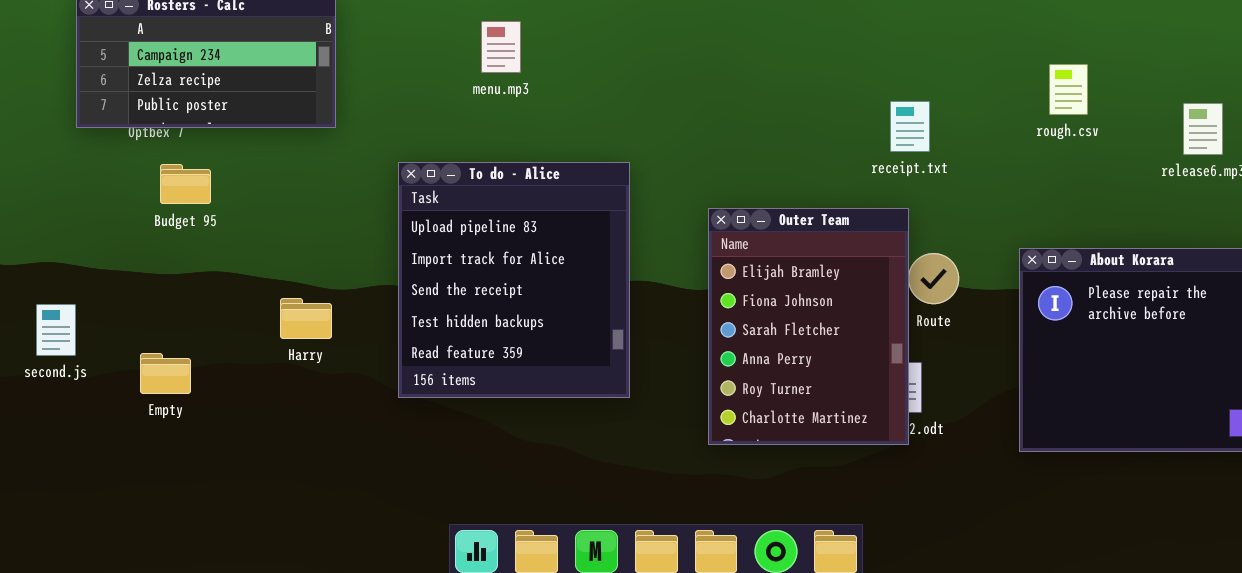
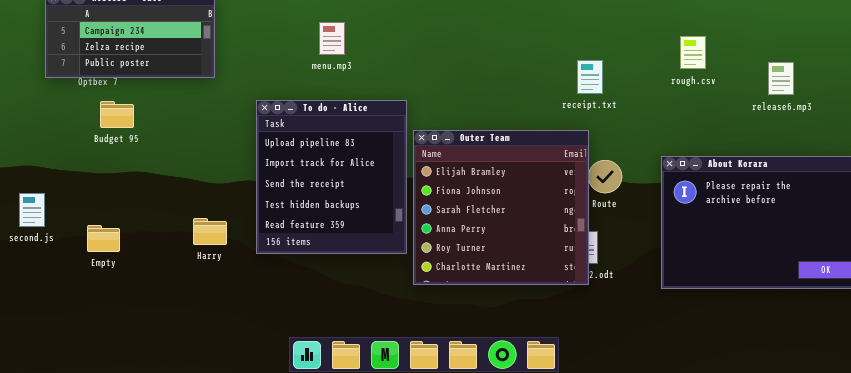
menu.mp3: [481,21,521,73] -> [319,22,345,55], moved
Outer Team: [708,208,909,445] -> [413,130,589,285], resized
Harry: [280,298,332,339] -> [193,218,227,245], moved

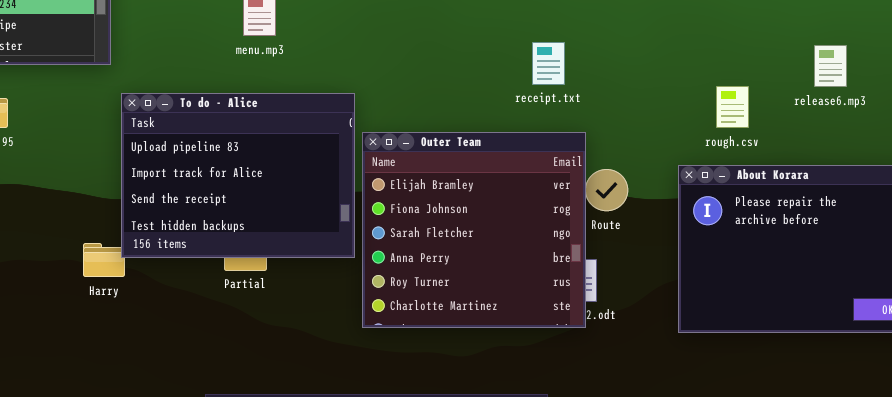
rough.csv: [680,36,706,69] -> [716,86,749,128], moved
receipt.txt: [577,60,603,94] -> [532,42,565,85], moved
To do - Alice: [256,100,407,254] -> [121,93,355,258], resized

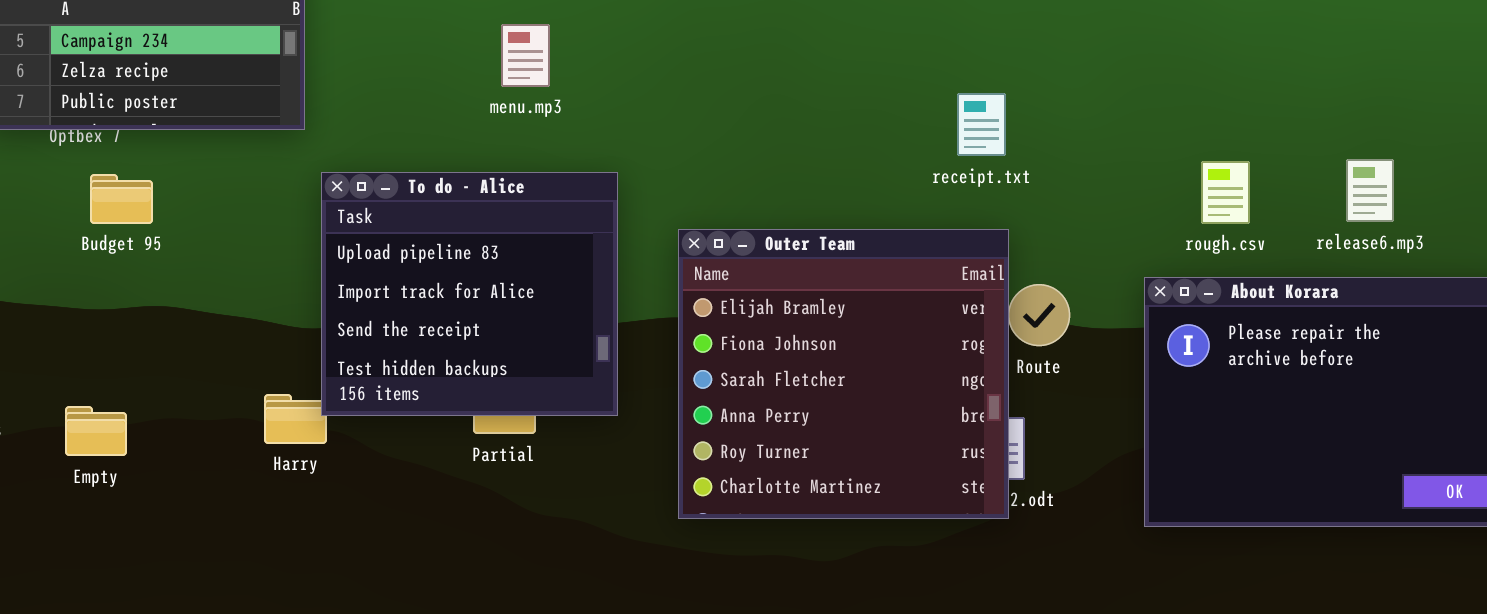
receipt.txt: [532,42,565,85] -> [957,93,1006,156], moved
release6.mp3: [814,45,847,87] -> [1346,159,1394,222], moved
To do - Alice: [121,93,355,258] -> [321,172,618,416], resized

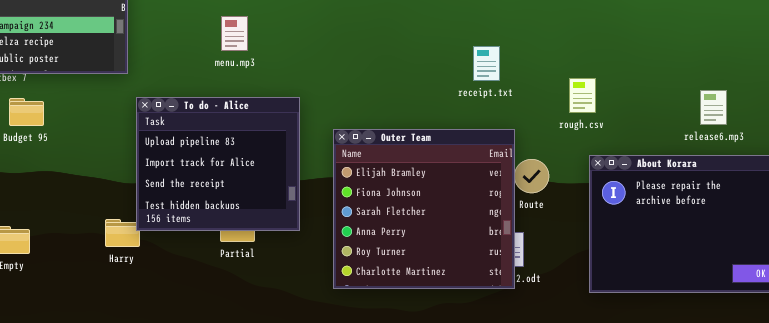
menu.mp3: [501,24,550,87] -> [221,16,248,51], moved
receipt.txt: [957,93,1006,156] -> [473,46,500,81], moved
rough.csv: [1201,161,1250,224] -> [569,78,596,113], moved

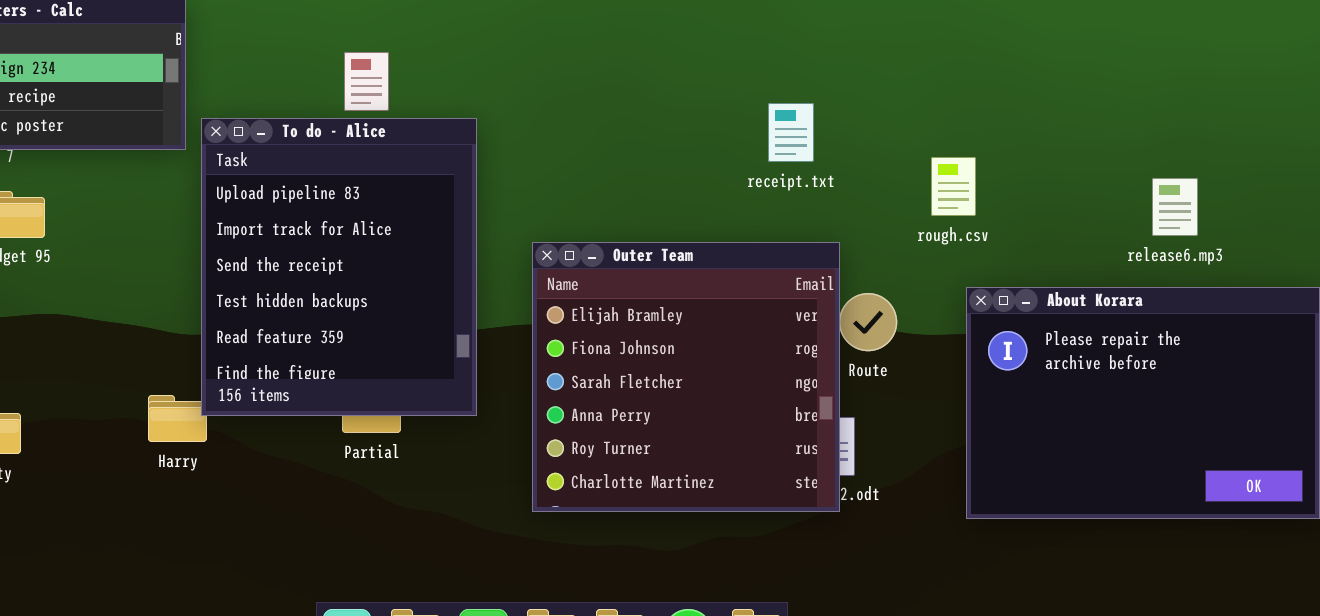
To do - Alice: [136,97,300,231] -> [201,118,477,416], resized

